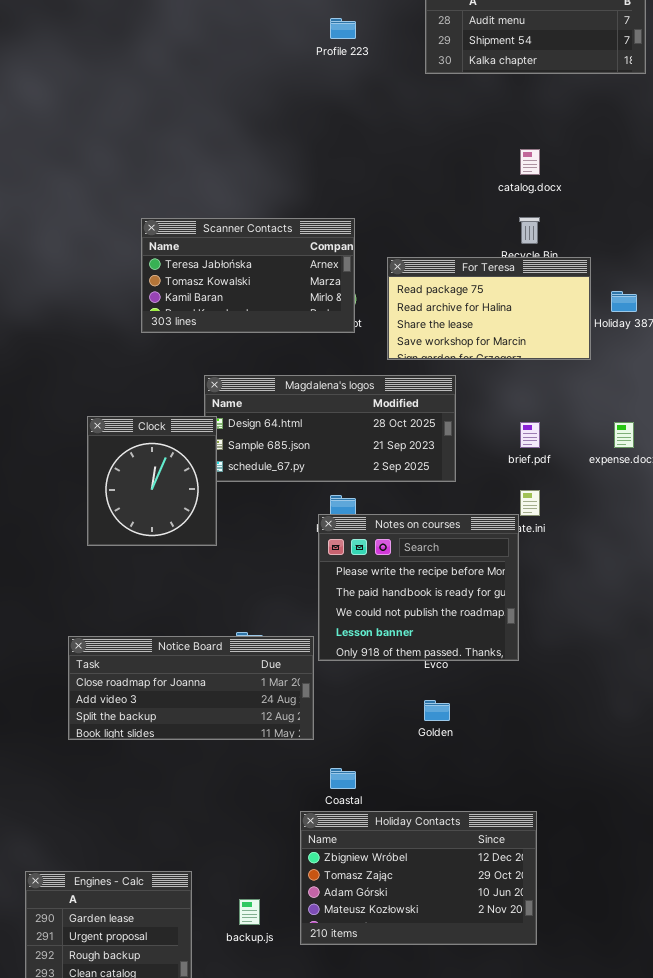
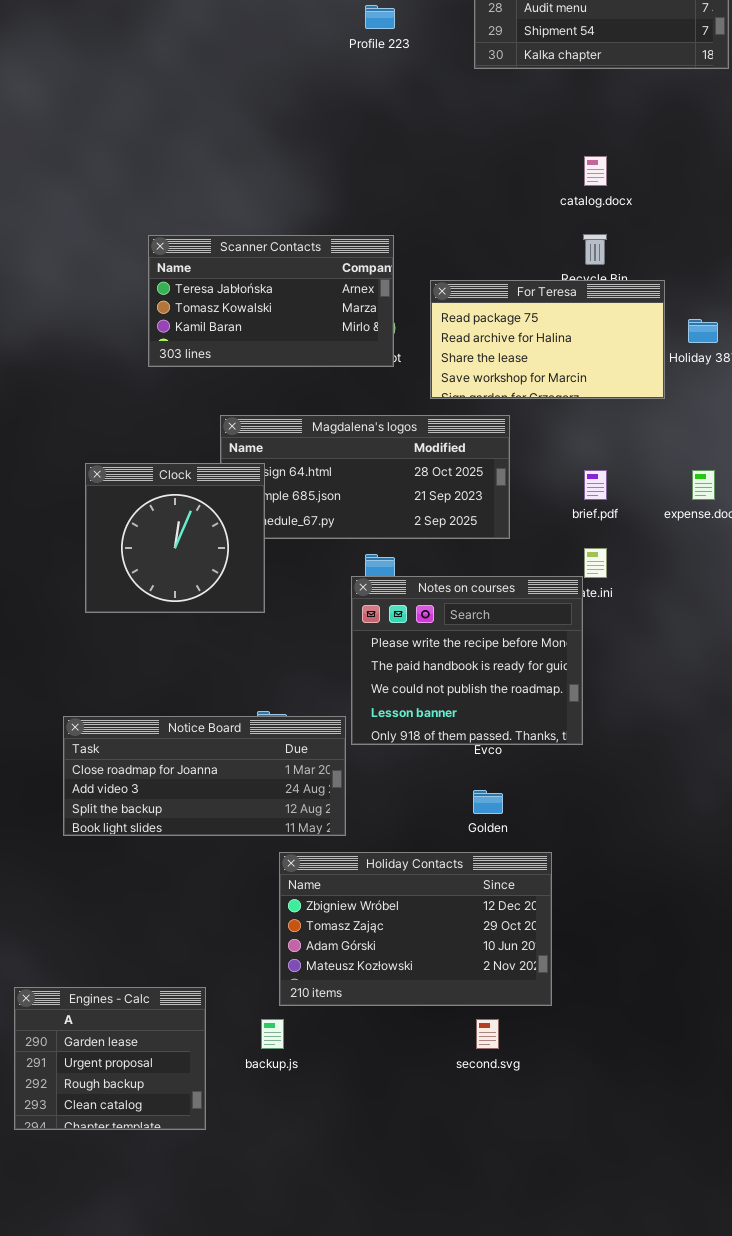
Clock: [87,416,217,546] -> [85,463,265,613], resized
Holiday Contacts: [300,811,537,945] -> [279,852,552,1006], moved

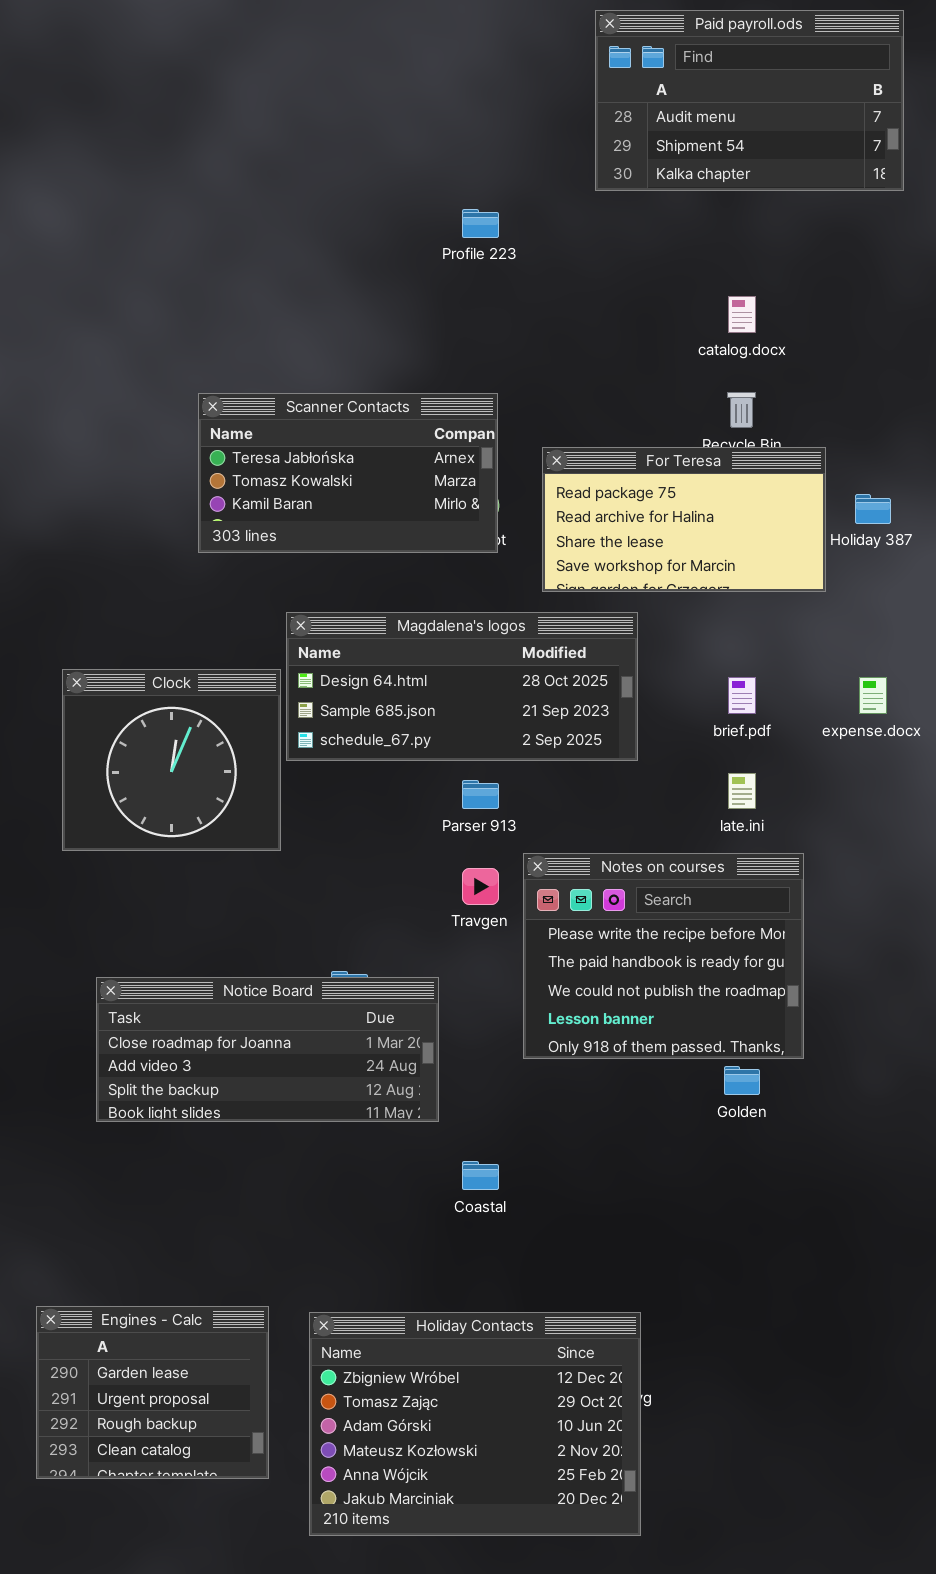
Profile 223: [365,5,395,29] -> [462,209,499,238], moved
Clock: [85,463,265,613] -> [62,669,281,851], moved
Notes on courses: [351,576,583,745] -> [523,853,804,1059], moved
Golden: [473,790,503,814] -> [724,1066,760,1095], moved
Holiday Contacts: [279,852,552,1006] -> [309,1312,641,1536], moved, resized

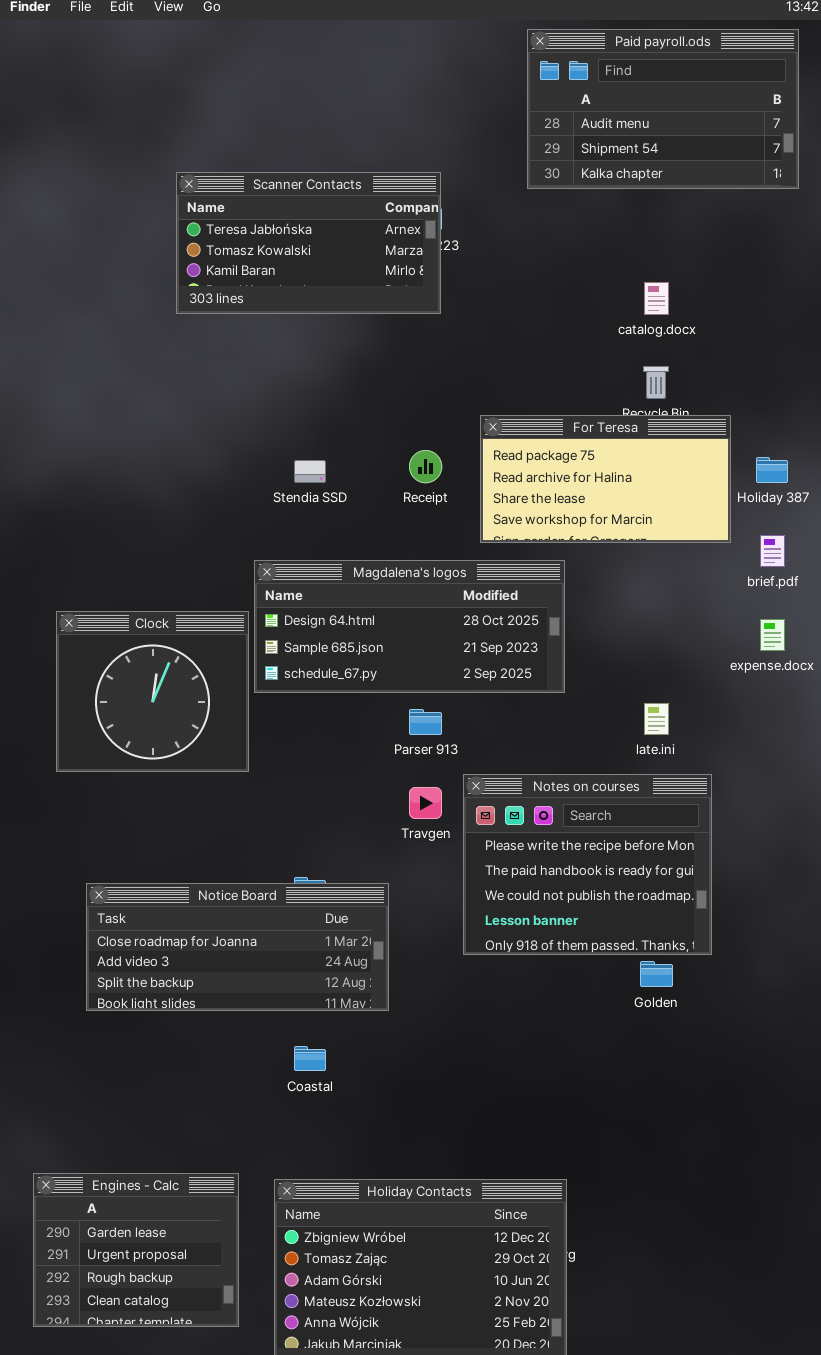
Scanner Contacts: [198,393,498,553] -> [176,172,441,314], moved
brief.pdf: [728,677,756,714] -> [760,535,785,567], moved
Coastal: [462,1161,499,1190] -> [294,1046,326,1071], moved

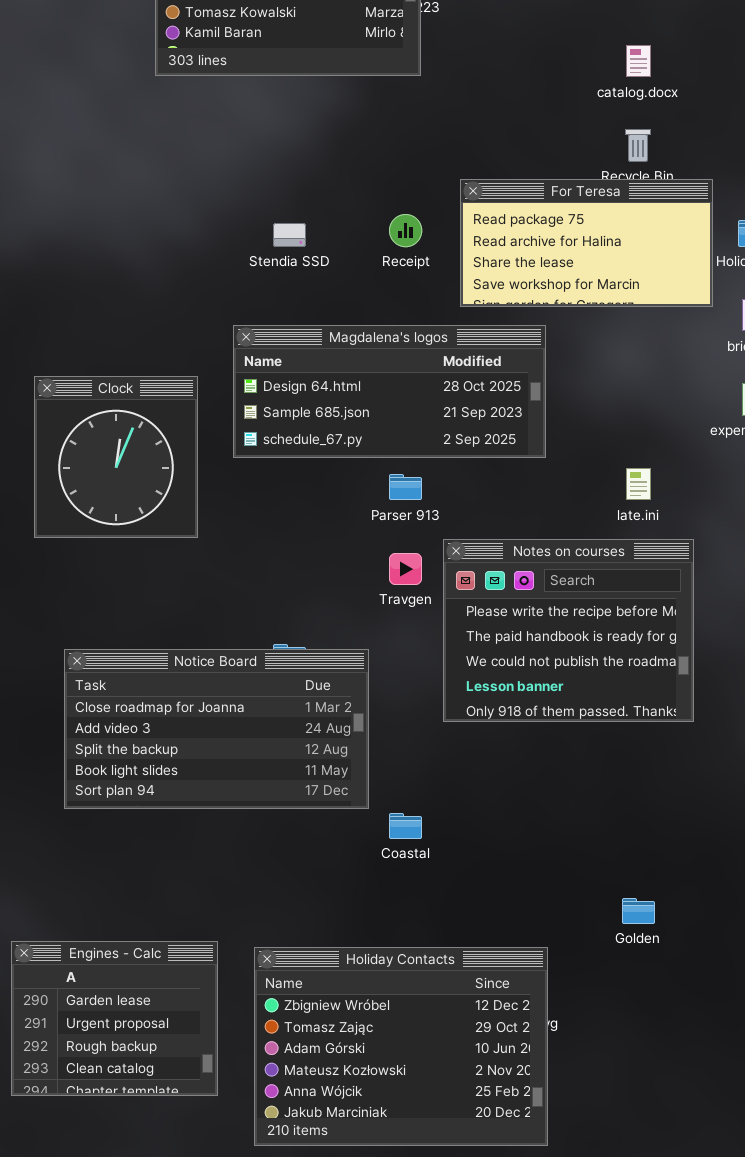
Clock: [56,611,249,772] -> [34,376,198,538], resized
Notice Board: [86,883,389,1011] -> [64,649,369,809], resized
Golden: [640,961,673,987] -> [622,898,655,924], moved
Coastal: [294,1046,326,1071] -> [389,813,422,839], moved

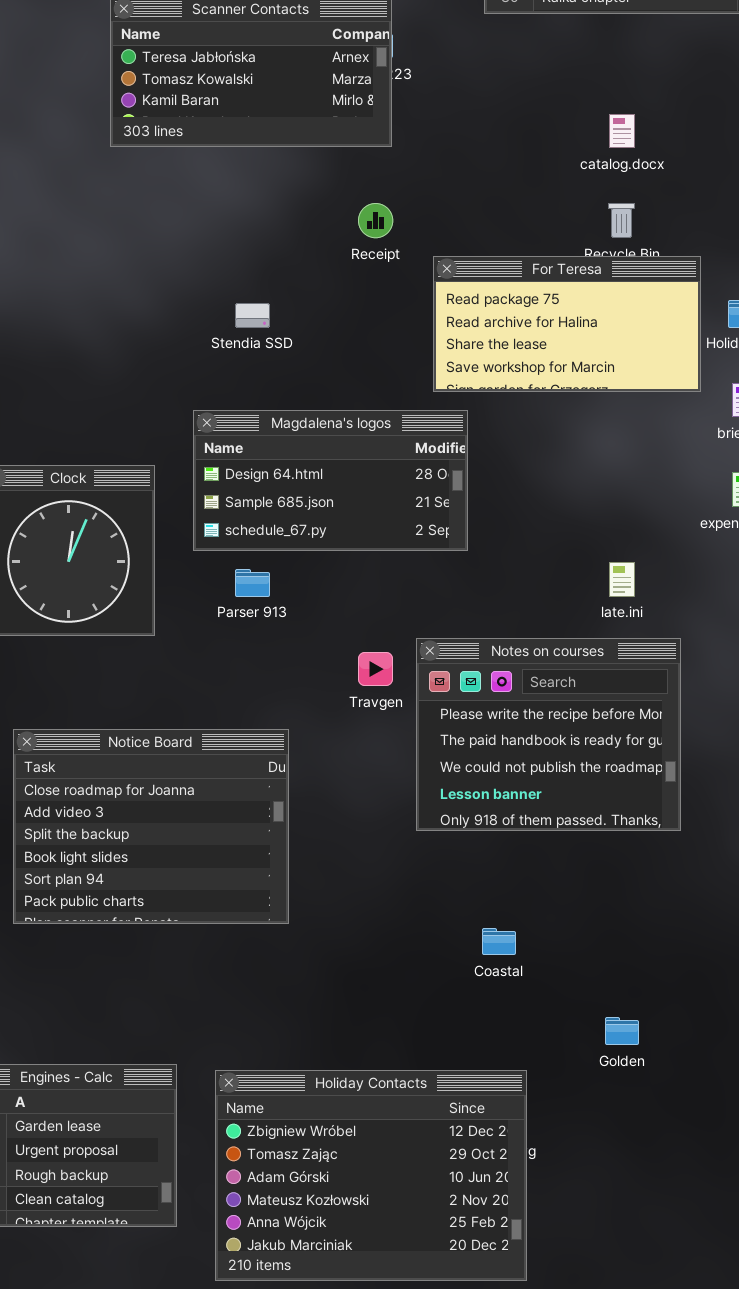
Receipt: [389,214,422,247] -> [358,203,393,238], moved
Magdalena's logos: [233,325,546,458] -> [193,410,468,551], resized
Parser 913: [389,474,422,500] -> [235,569,270,597], moved
Notice Board: [64,649,369,809] -> [13,729,289,924], resized
Coastal: [389,813,422,839] -> [482,928,516,955], moved

